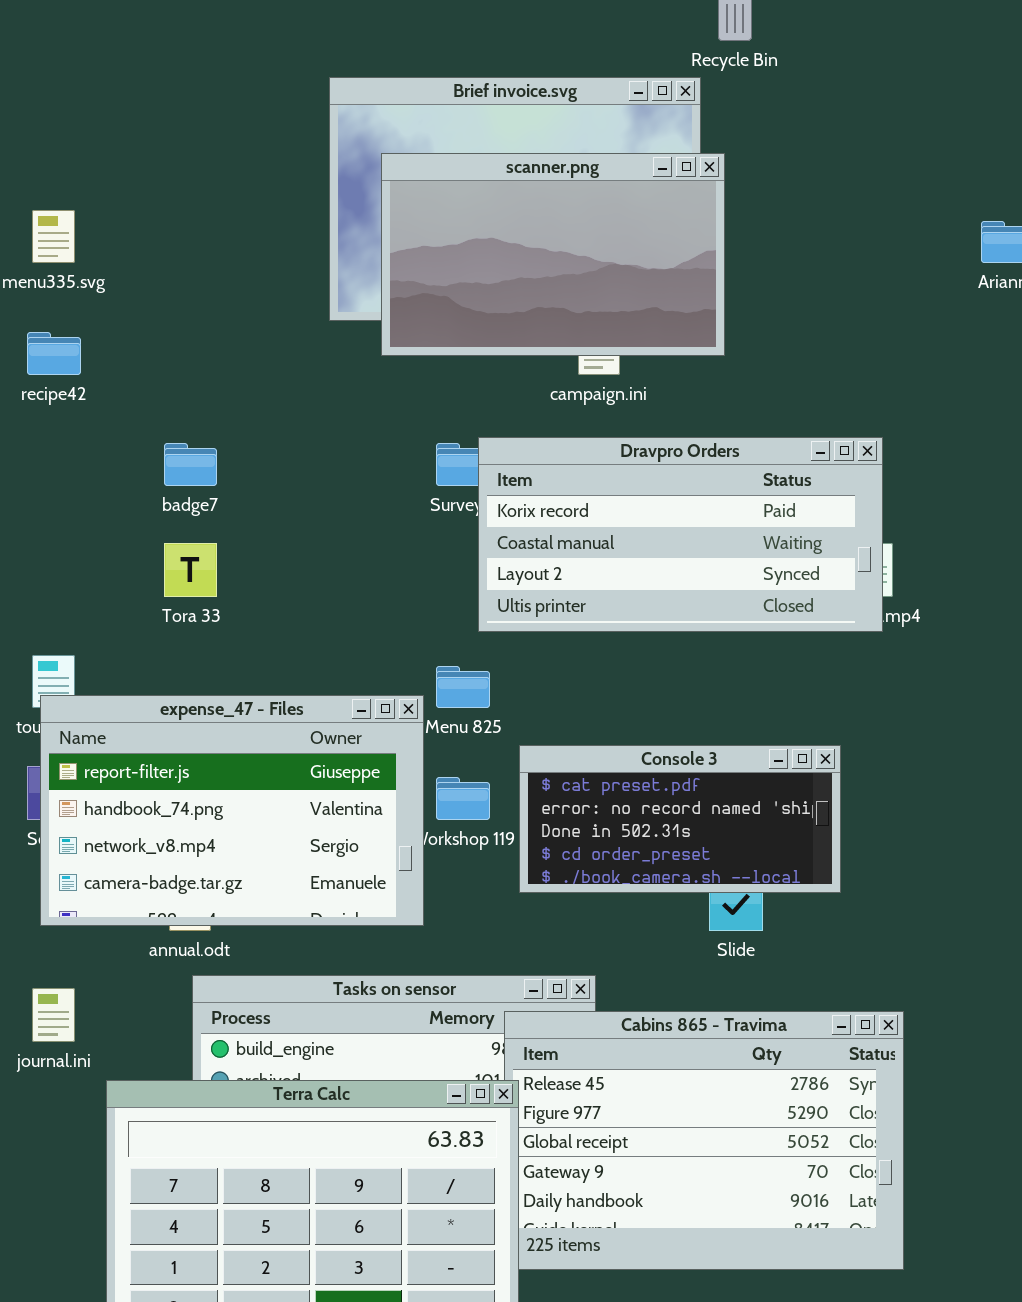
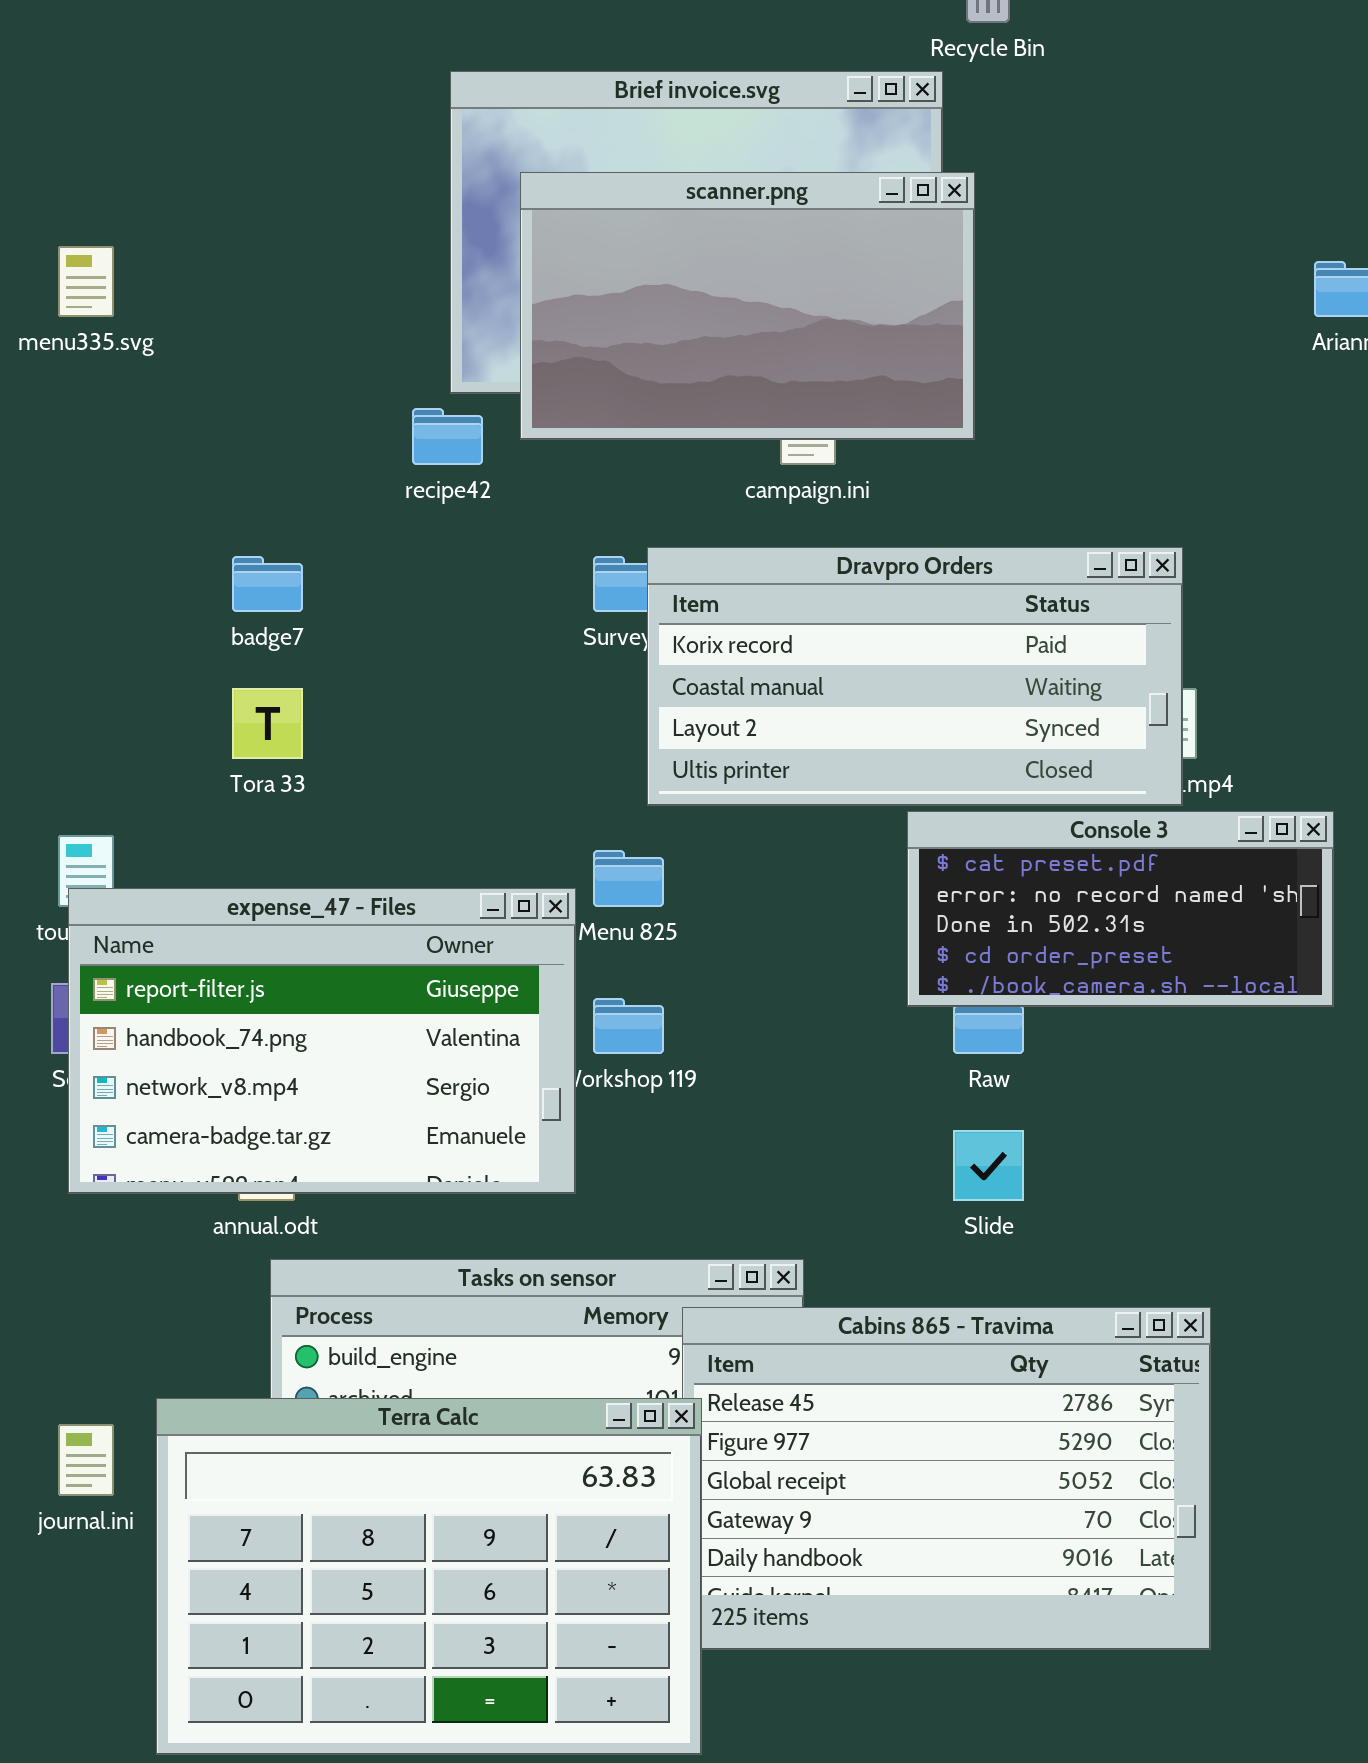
recipe42: [27,332,81,375] -> [412,408,483,465], moved
Console 3: [519,745,841,893] -> [907,811,1334,1007], moved
journal.ini: [32,988,75,1042] -> [58,1424,114,1496], moved

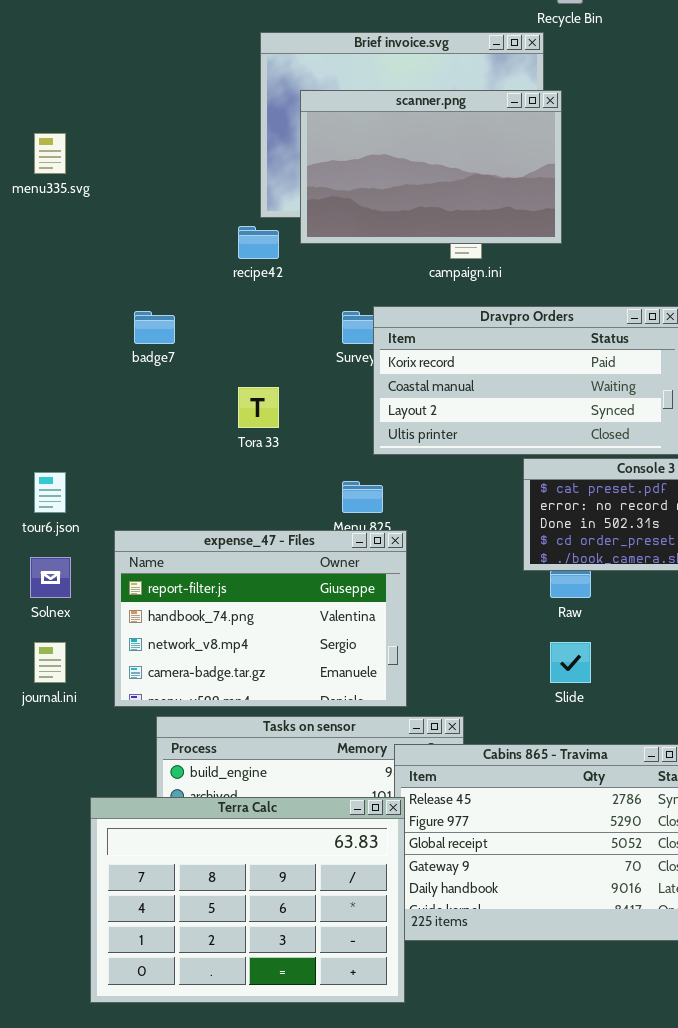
Tora 33: [232,688,303,759] -> [238,387,279,428], moved
expense_47 - Files: [68,888,576,1194] -> [114,530,407,707], moved
journal.ini: [58,1424,114,1496] -> [34,642,66,683], moved

